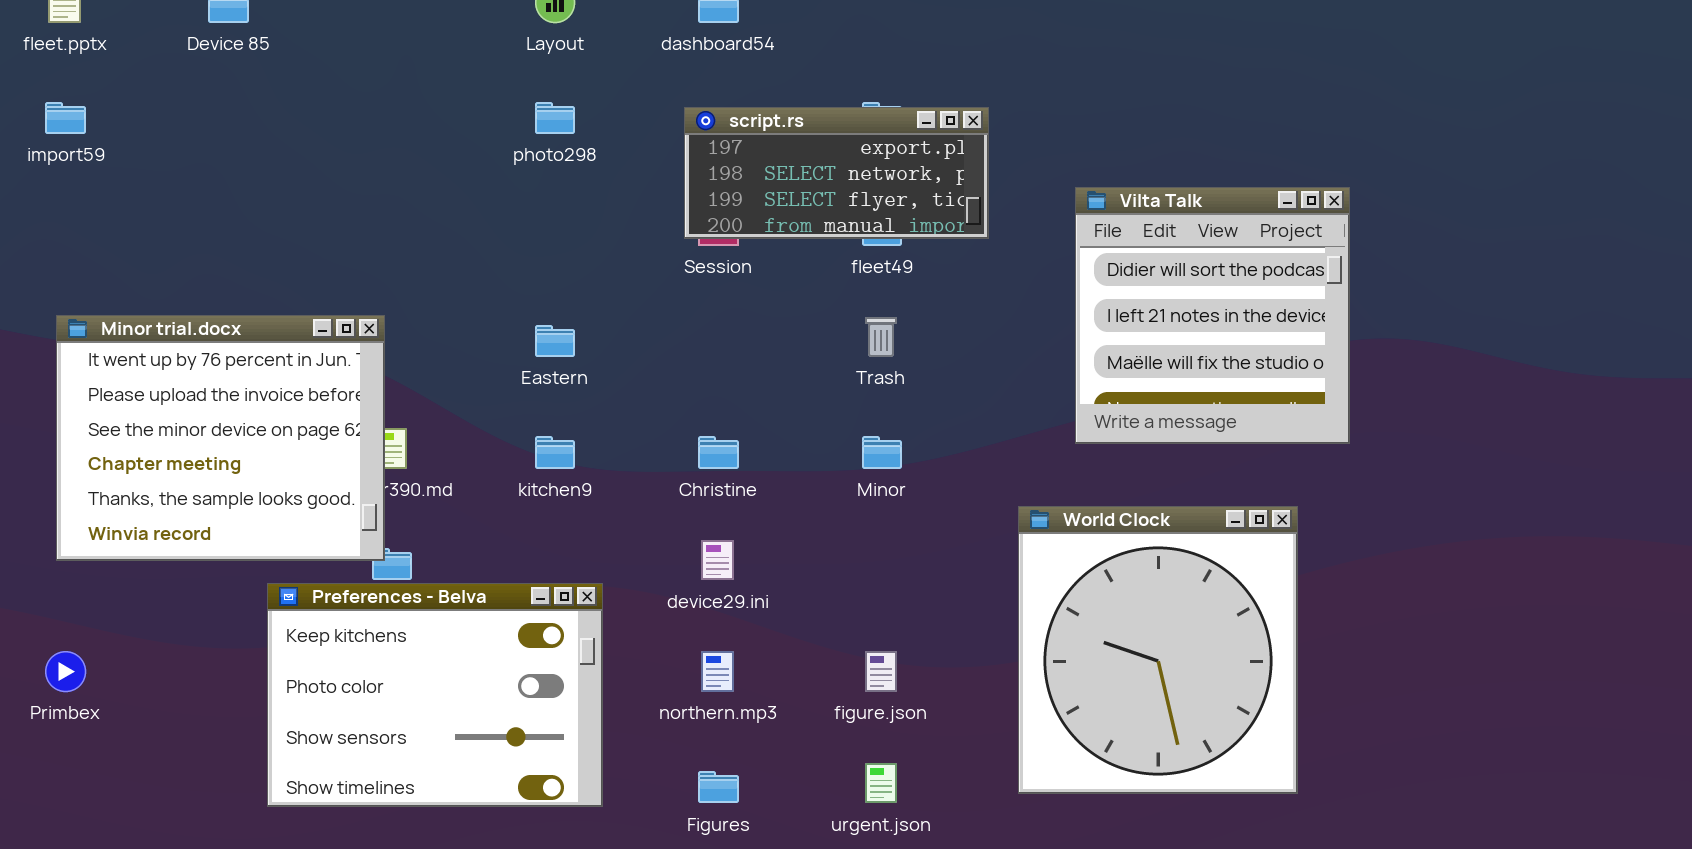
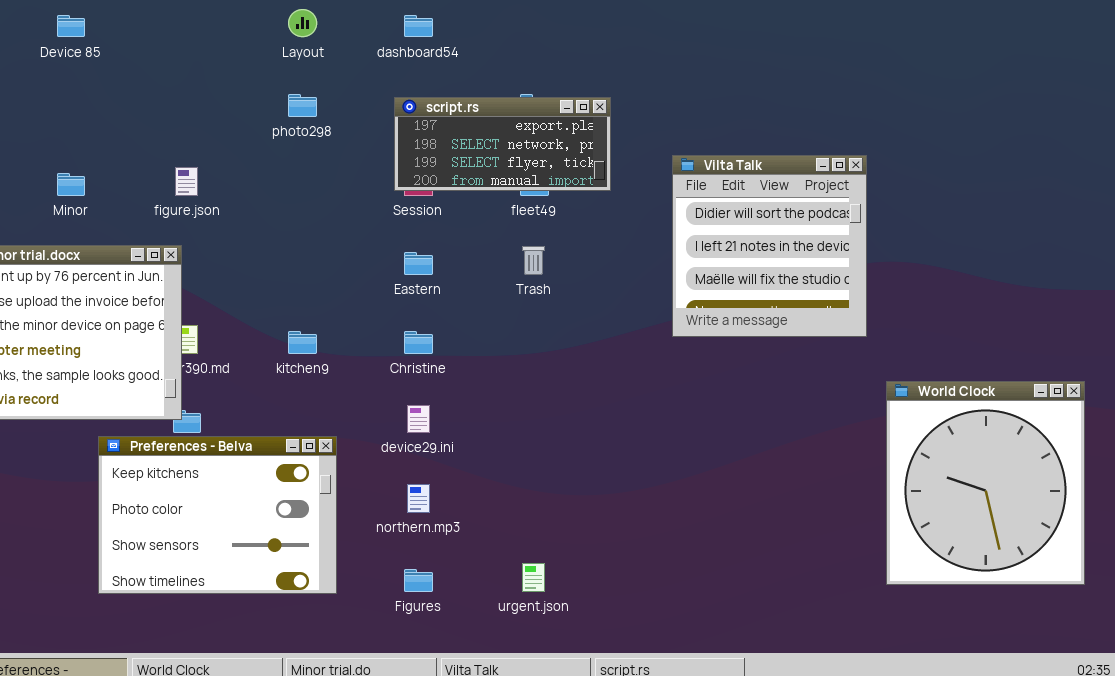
Eastern: [535,325,575,357] -> [404,252,433,275], moved
Minor: [862,436,902,469] -> [57,173,85,196], moved
World Clock: [1018,506,1298,794] -> [886,381,1085,585], moved
figure.json: [865,651,897,692] -> [175,167,198,196], moved

